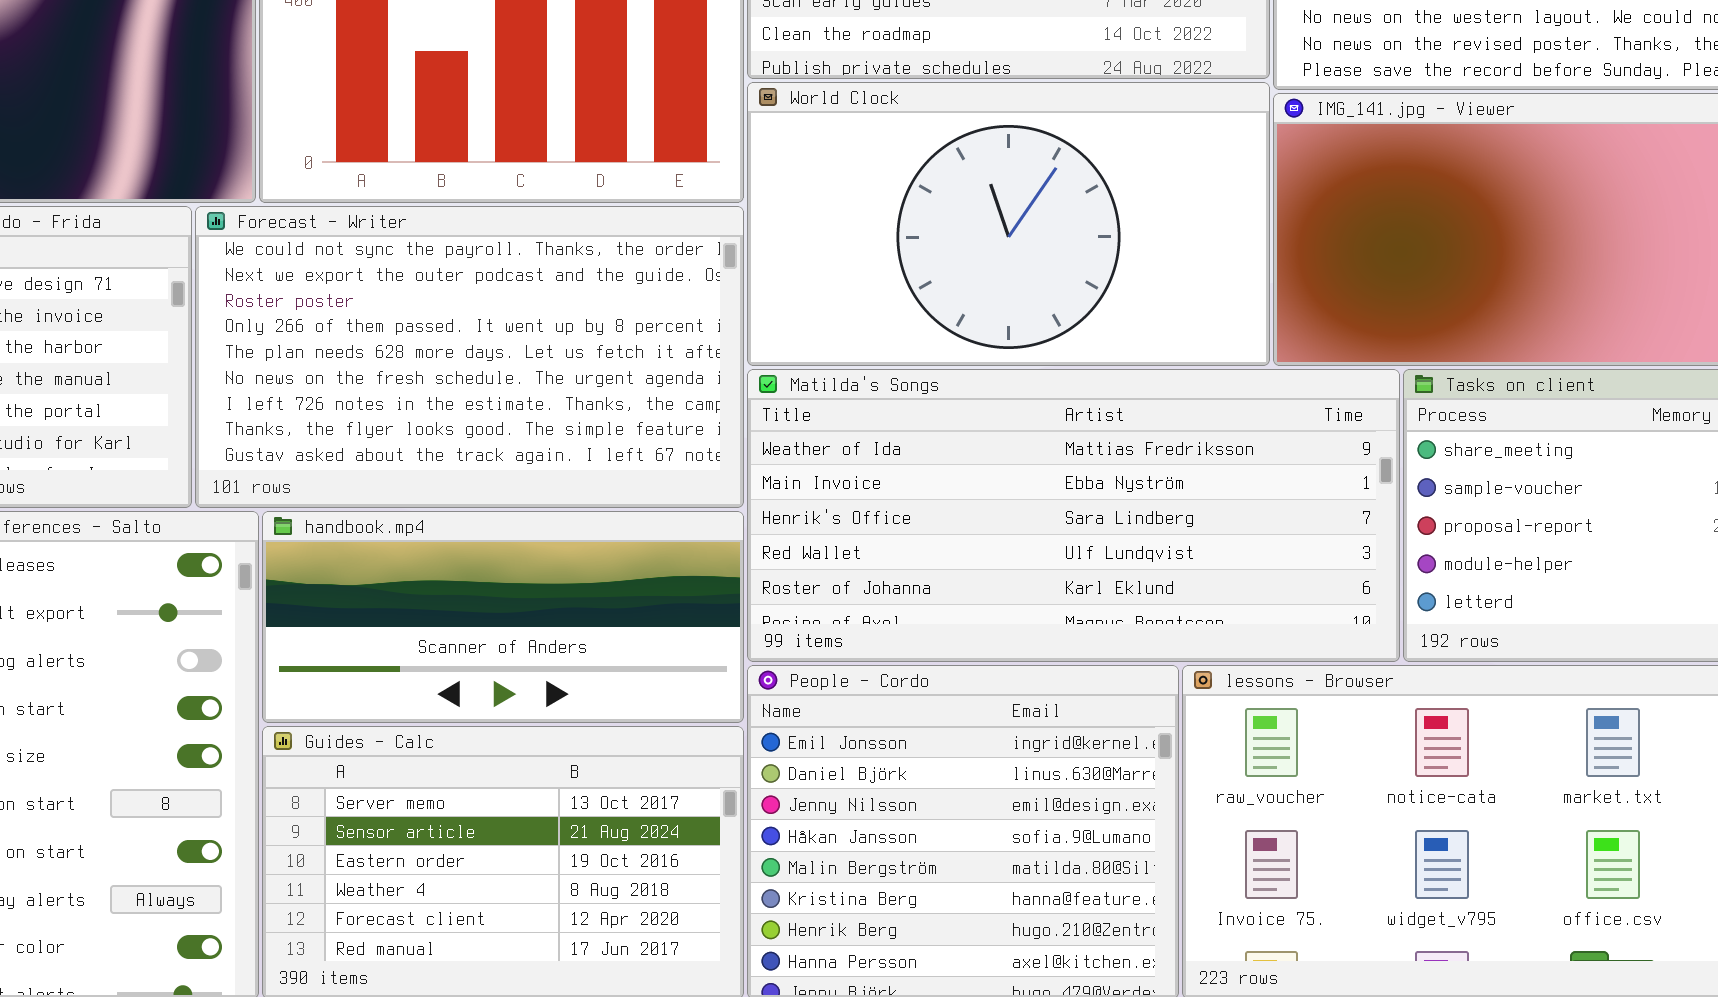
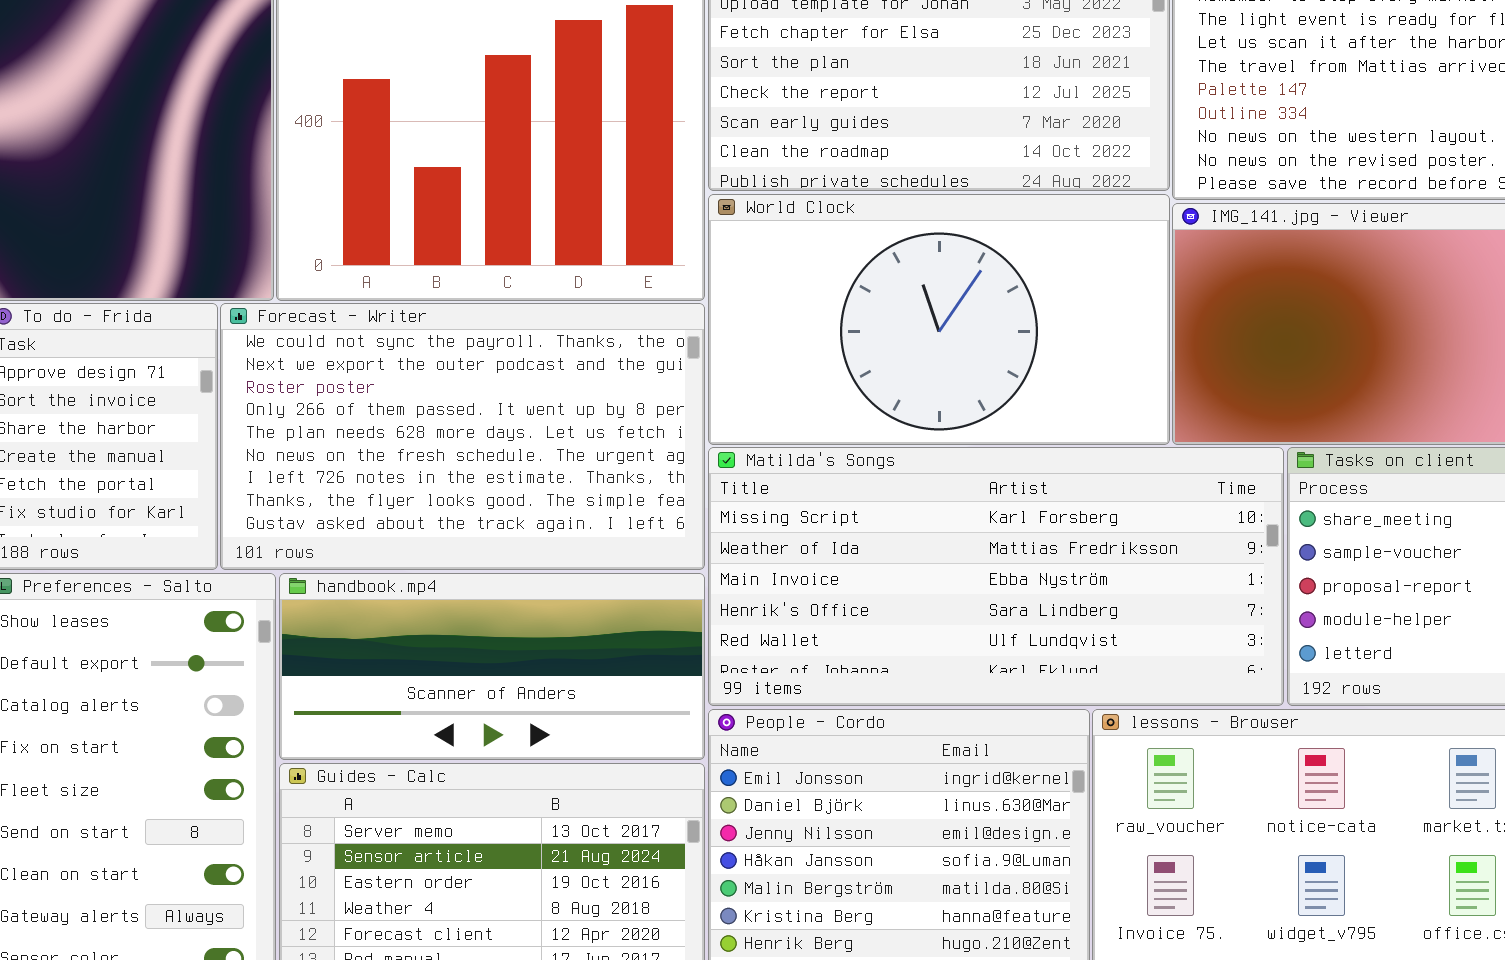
Matilda's Songs: [747,369,1400,662] -> [708,447,1284,706], scrolled up 1 row

